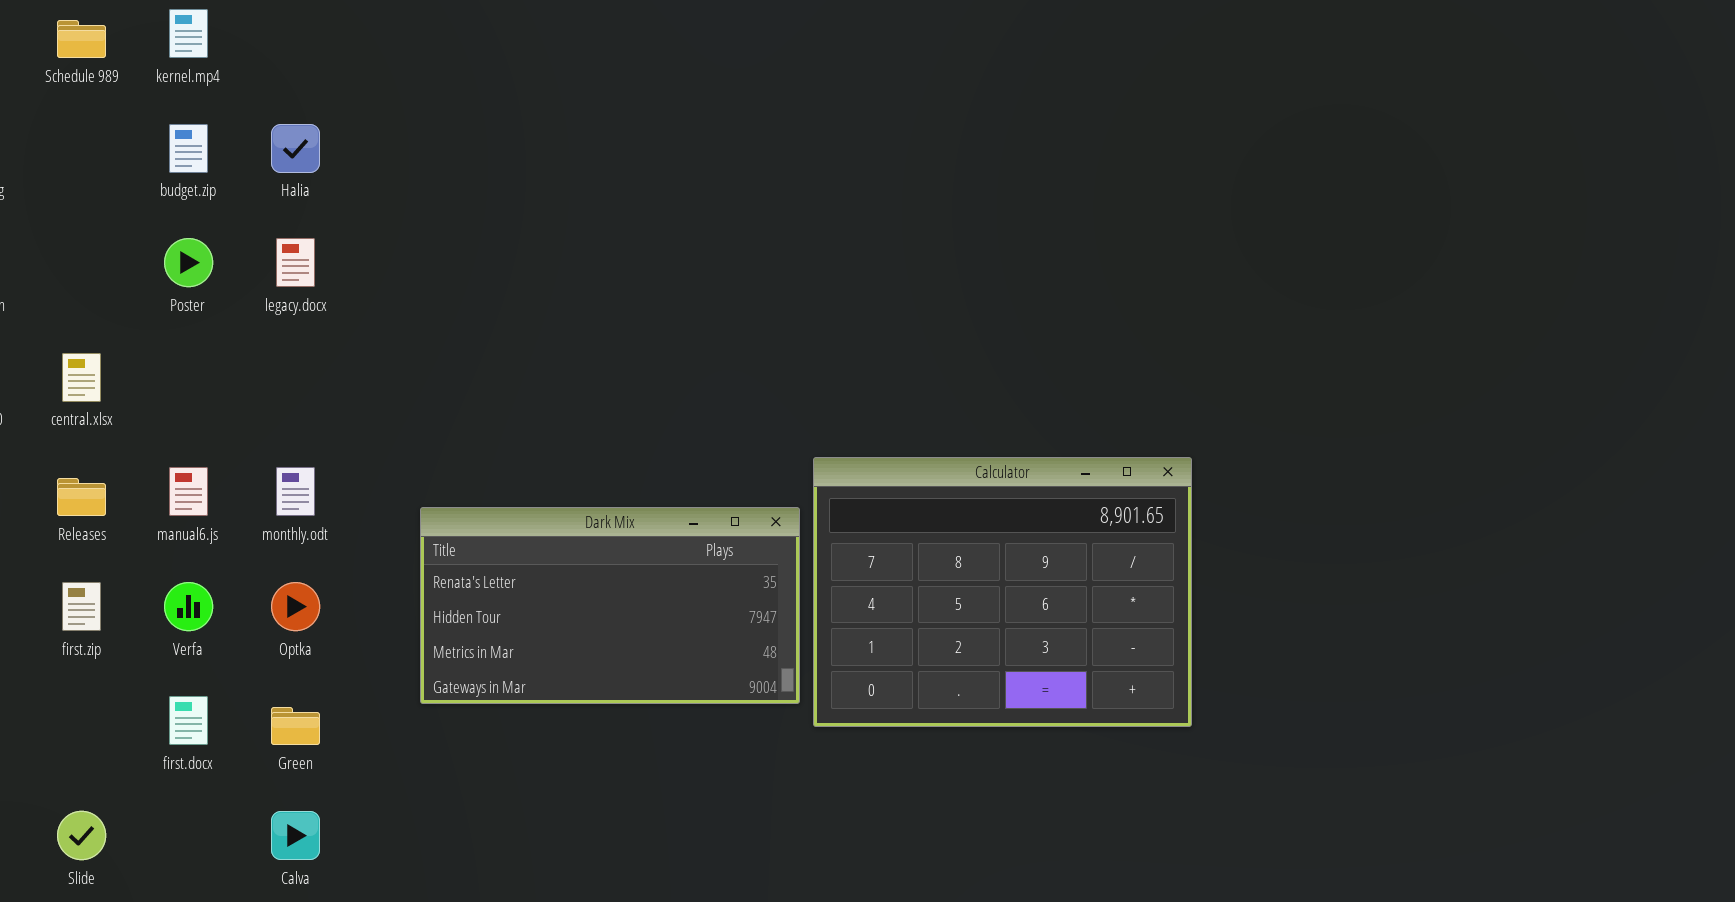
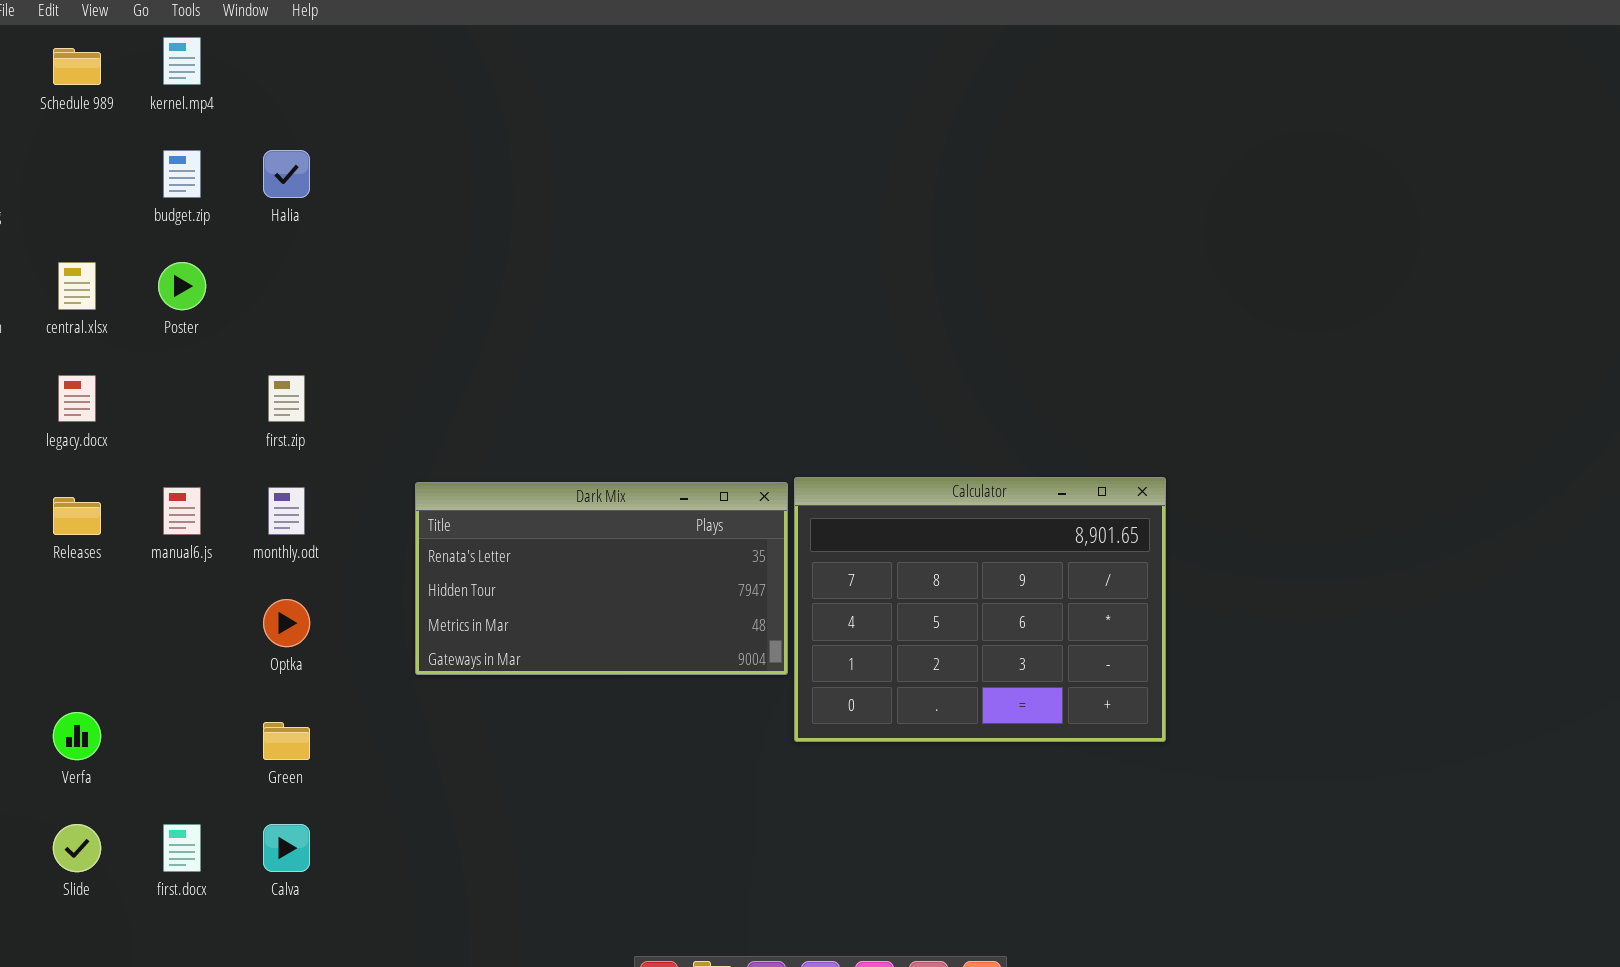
legacy.docx: [276,238,315,287] -> [58,375,96,422], moved
central.xlsx: [62,353,101,402] -> [58,262,96,310], moved
Dark Mix: [420,507,800,704] -> [415,482,788,675], moved
first.zip: [62,582,101,631] -> [268,375,305,422], moved
Verfa: [164,582,213,631] -> [53,712,101,760], moved
first.docx: [169,696,208,745] -> [163,824,201,872], moved

